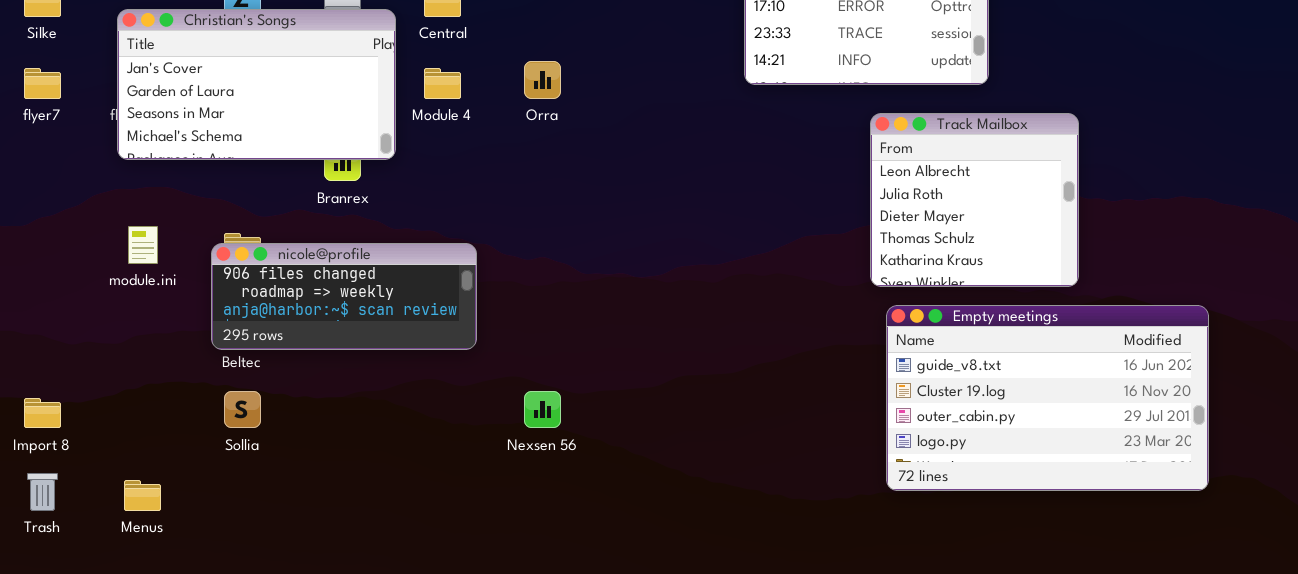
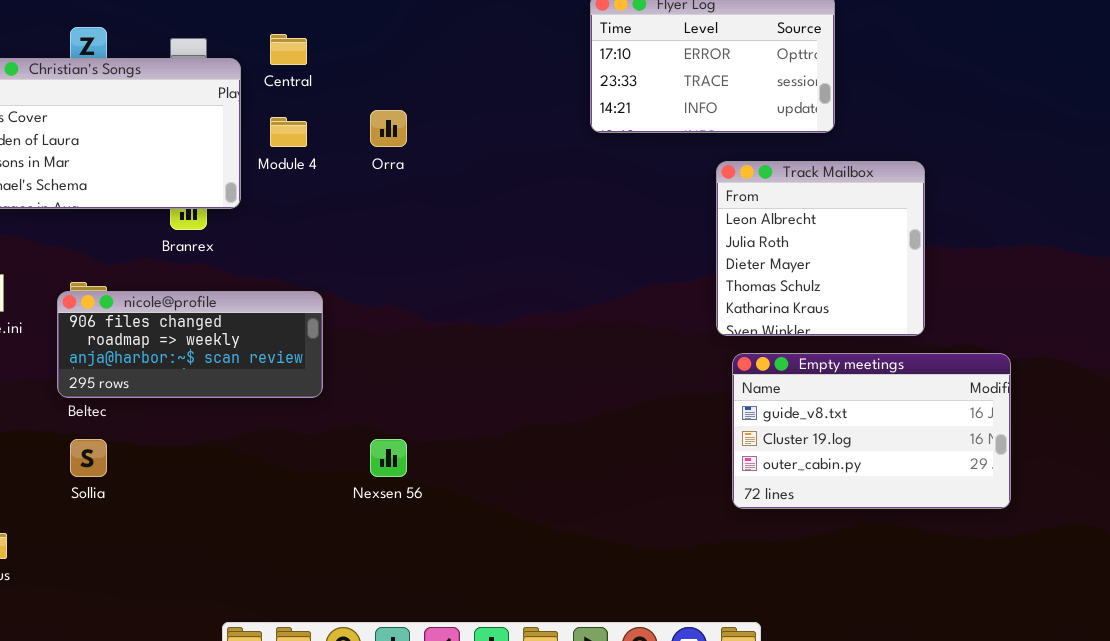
Empty meetings: [886,305,1209,491] -> [732,353,1011,509], resized

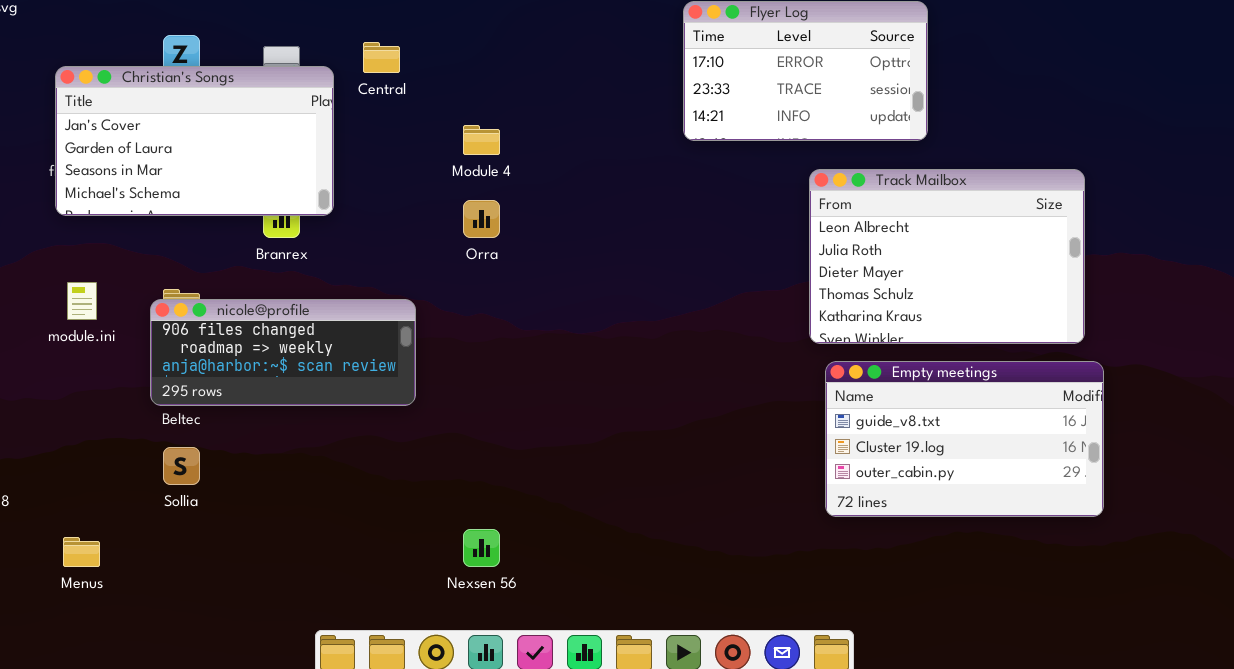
Orra: [370,110,407,147] -> [463,200,500,238], moved
Module 4: [270,117,307,147] -> [463,125,500,155], moved
Track Mailbox: [716,161,925,336] -> [809,169,1085,344], resized
Nexsen 56: [370,439,407,477] -> [463,529,500,567], moved

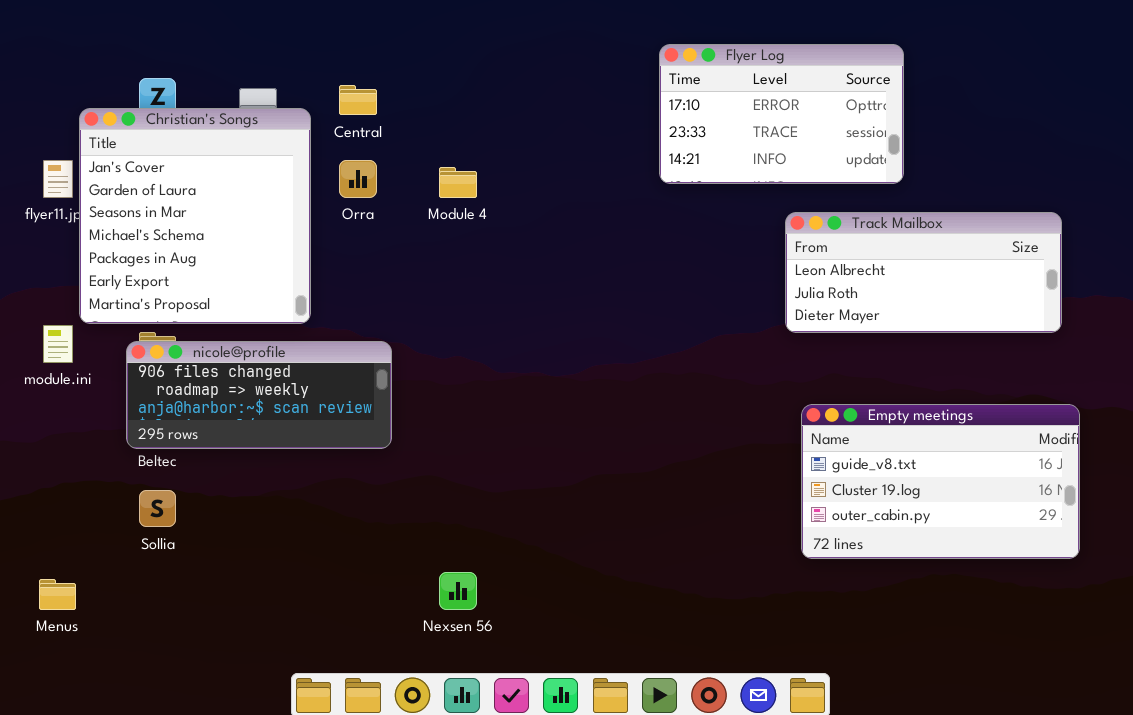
Christian's Songs: [55,66,334,216] -> [79,108,311,324], resized
Track Mailbox: [809,169,1085,344] -> [785,212,1062,333], resized
Orra: [463,200,500,238] -> [339,160,377,198], moved

